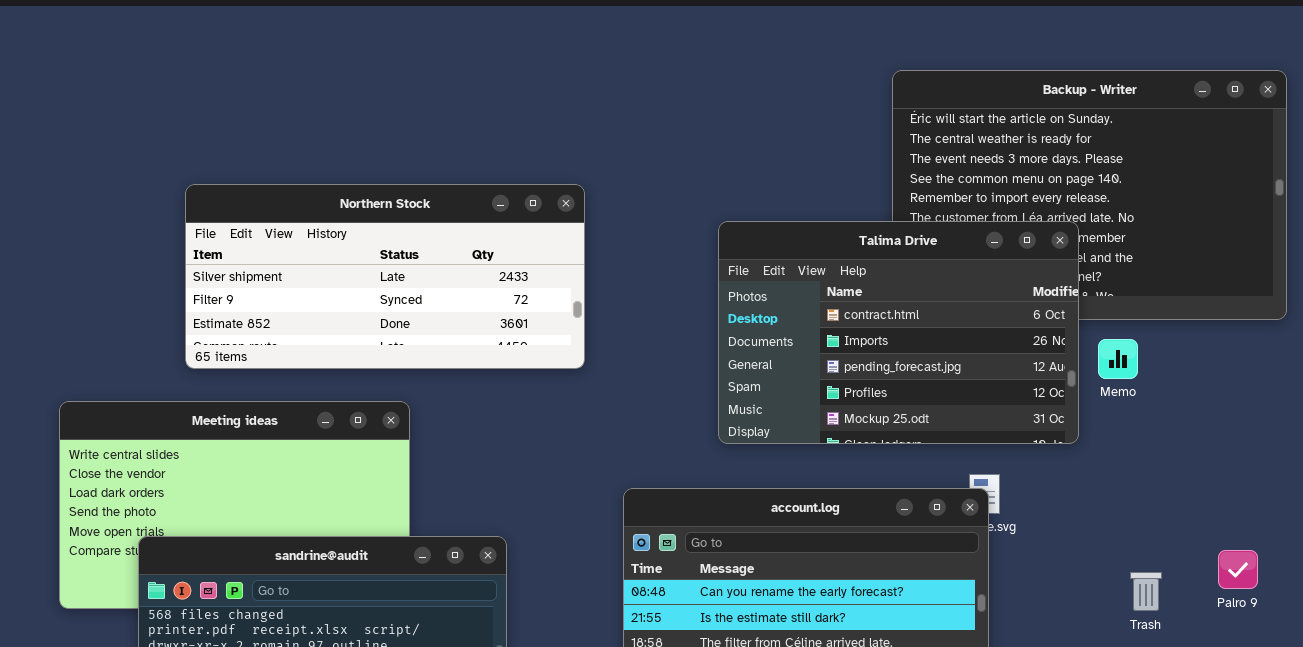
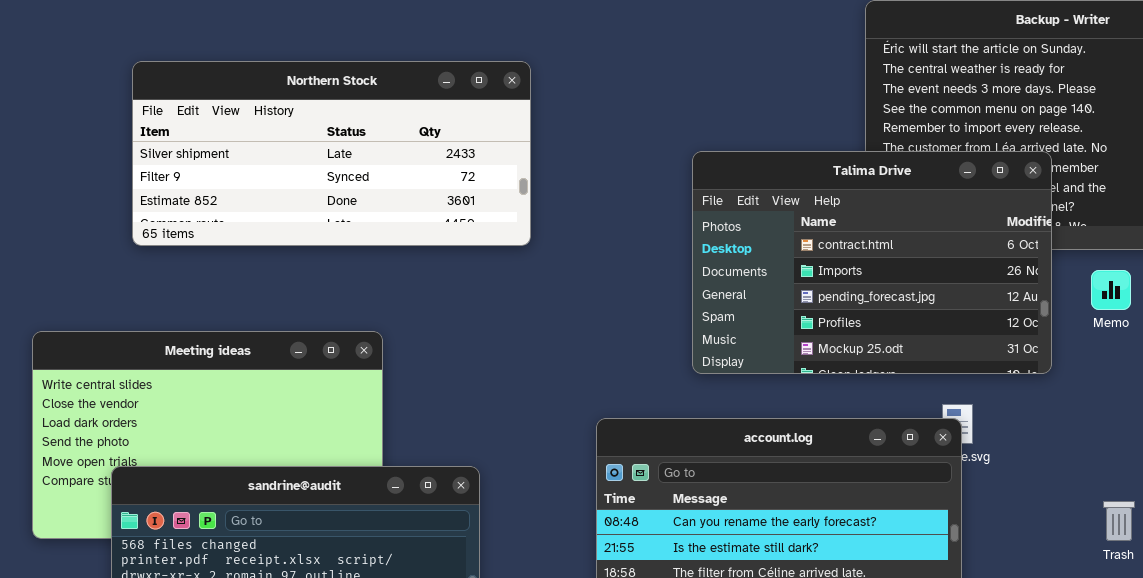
Northern Stock: [185,184,585,369] -> [132,61,531,246], moved
Memo: [1098,339,1138,379] -> [1091,270,1131,310], moved

